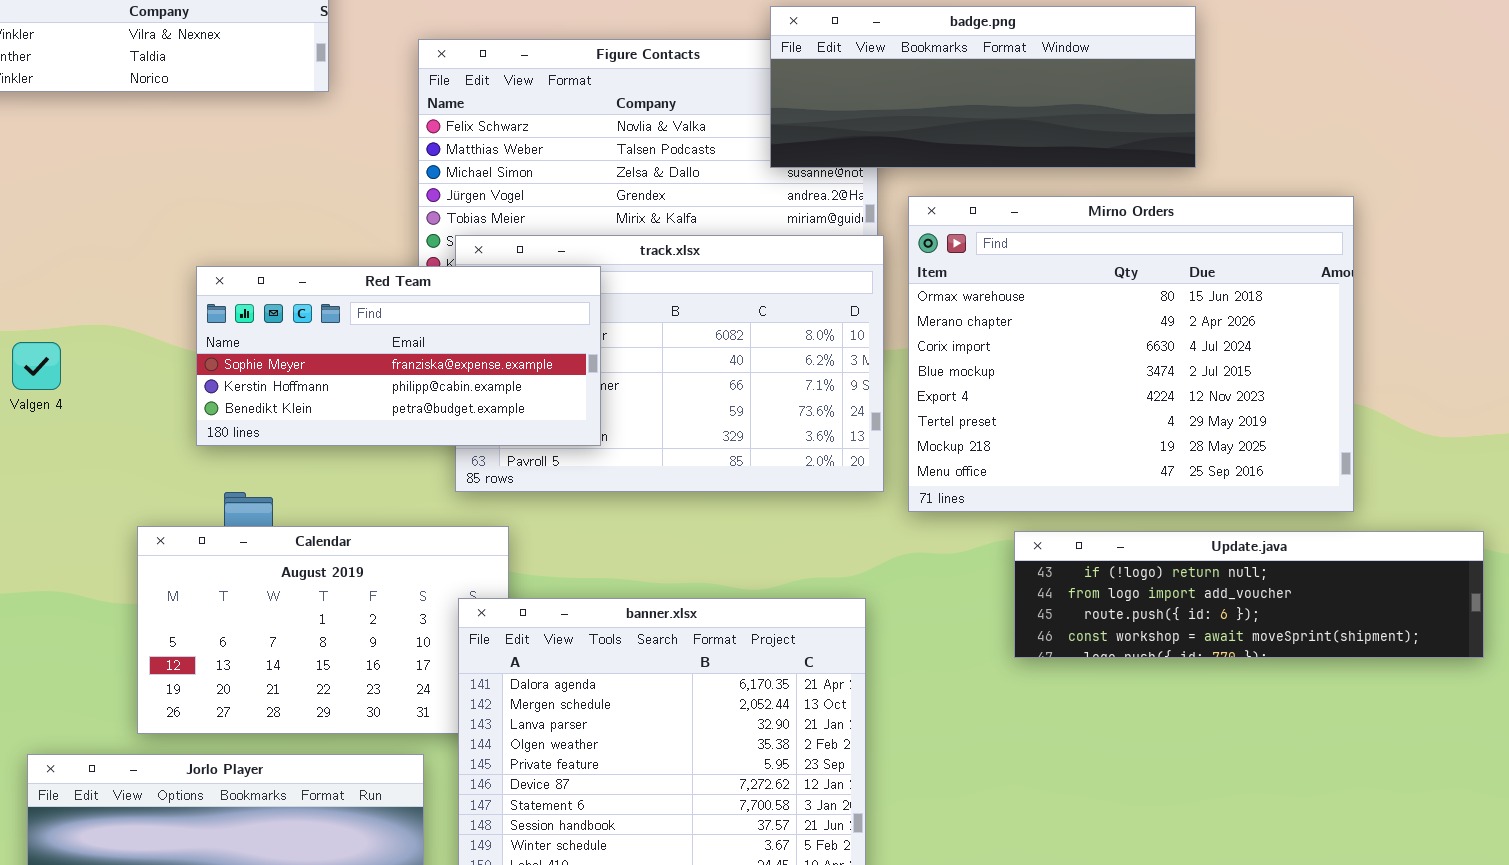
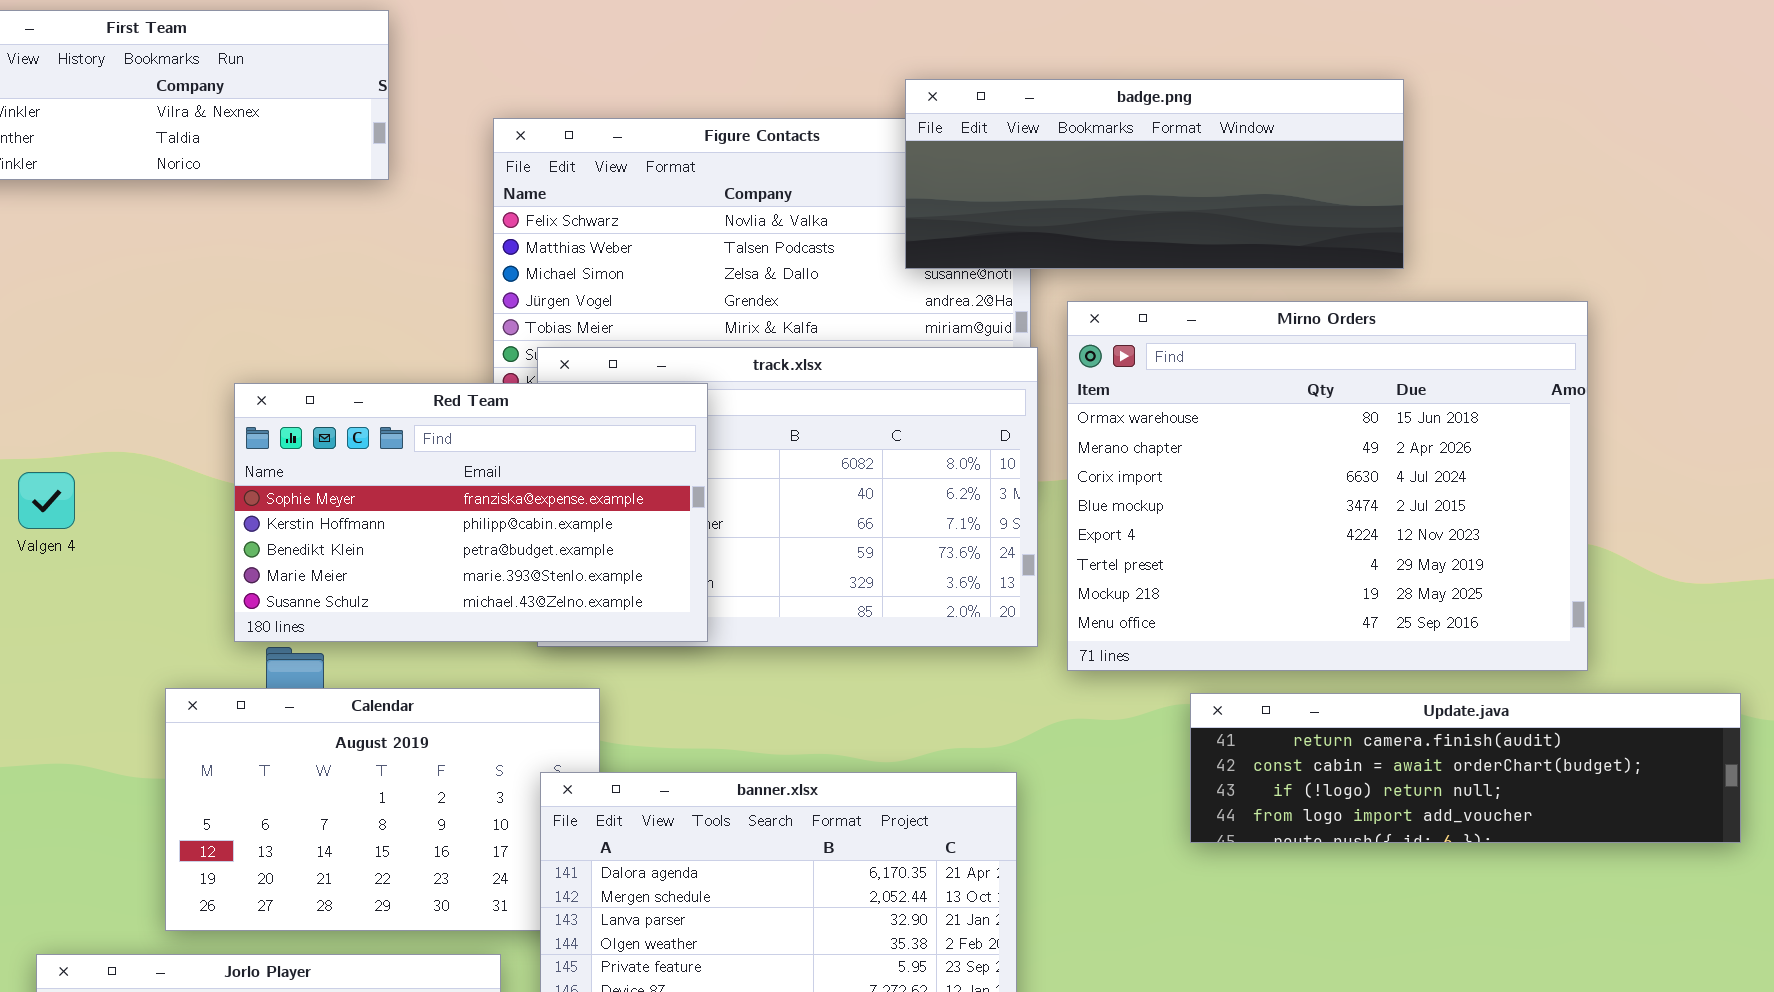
Red Team: [196,266,601,446] -> [234,383,708,642], resized
Update.java: [1014,531,1484,658] -> [1190,693,1741,843], scrolled up 2 rows

